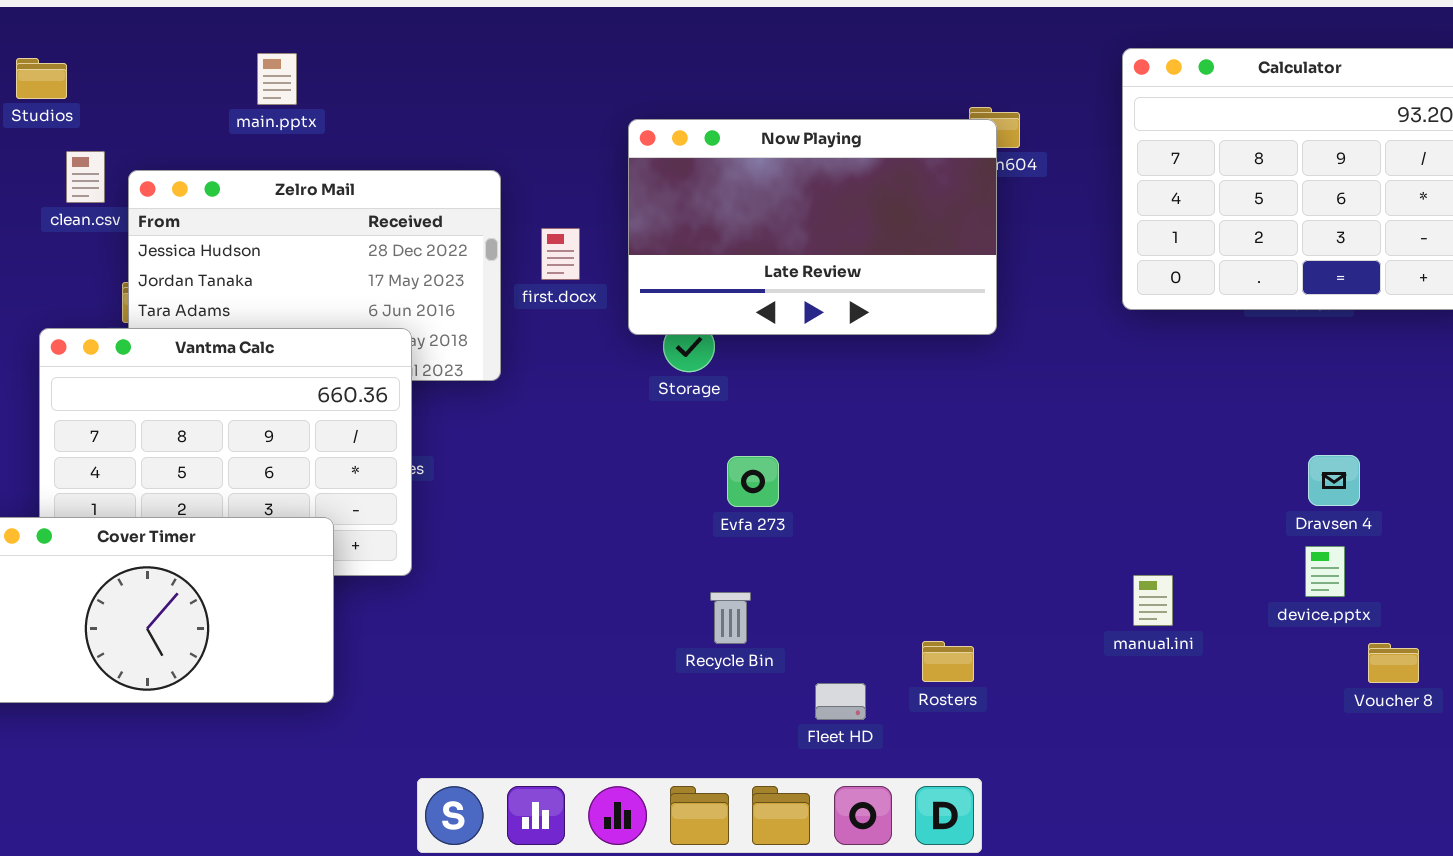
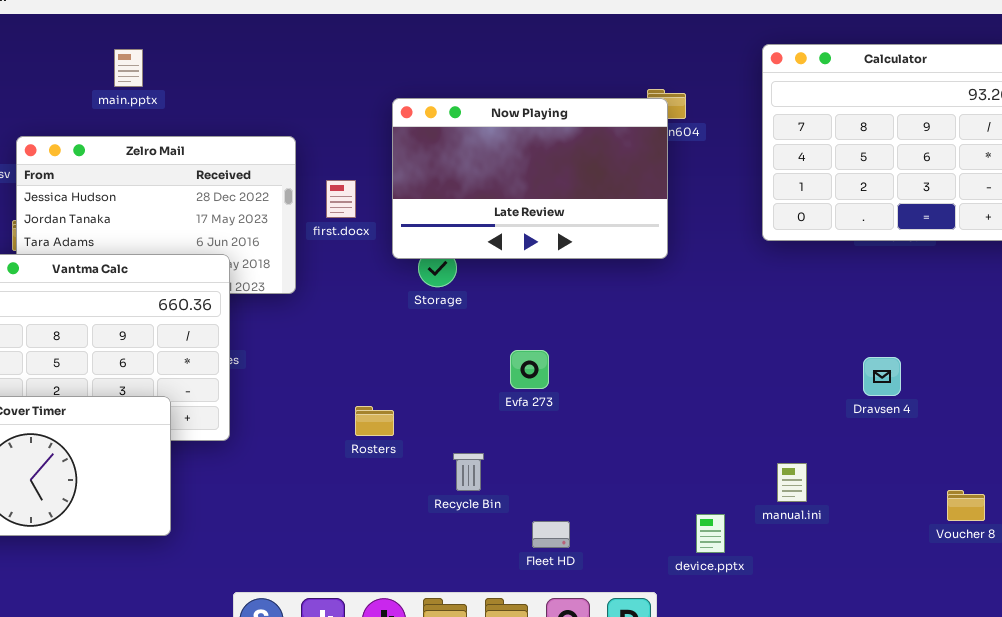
Dravsen 4: [1308,455,1360,506] -> [863,357,901,396], moved
Evfa 273: [727,456,779,507] -> [510,350,549,389], moved
device.pptx: [1305,546,1345,597] -> [696,514,725,553], moved
manual.ini: [1133,575,1173,626] -> [777,463,807,502], moved
Rosters: [922,641,974,682] -> [355,406,394,436], moved

